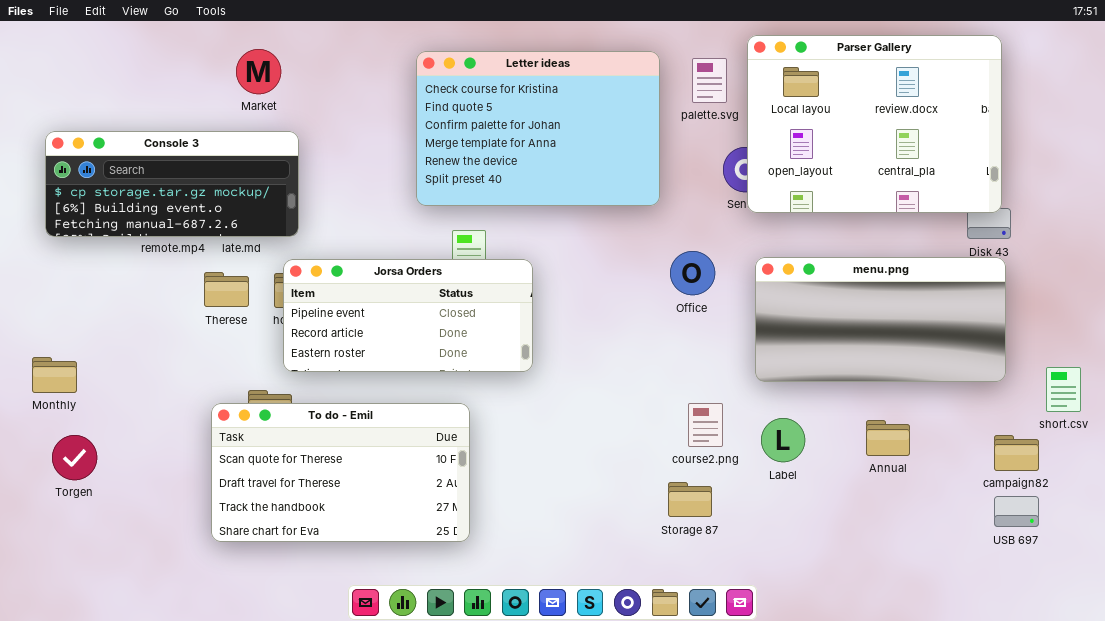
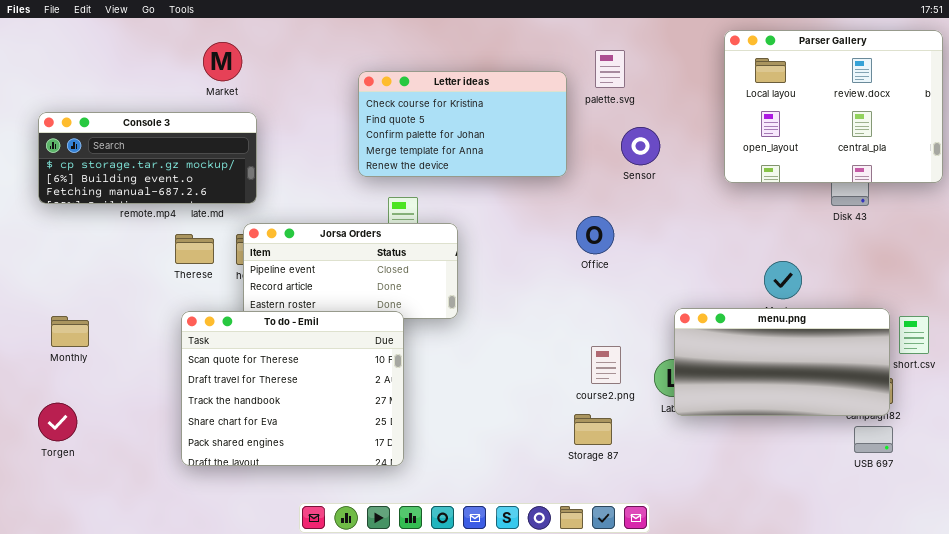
Parser Gallery: [747,35,1002,213] -> [724,30,943,183], moved
Letter ideas: [416,51,660,206] -> [358,71,567,177], resized
menu.png: [755,257,1006,382] -> [674,308,890,416], moved
Monthly: [32,357,77,393] -> [51,316,89,347], moved
To do - Emil: [211,403,470,542] -> [181,311,404,466], resized
Torgen: [52,435,97,480] -> [38,403,77,441], moved

